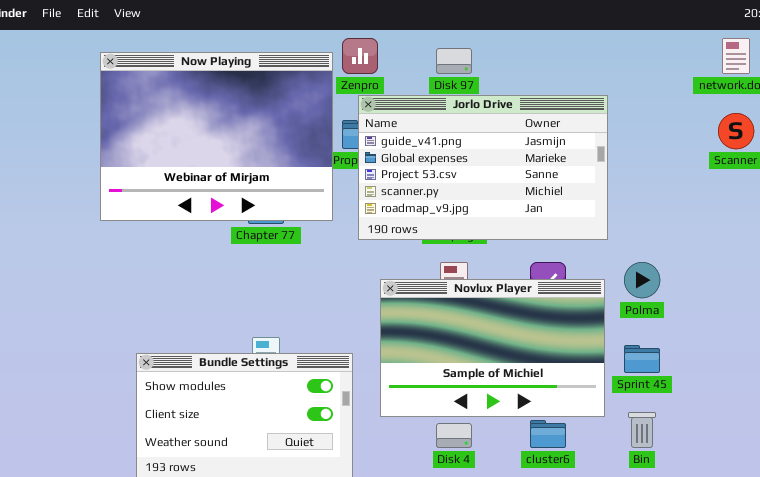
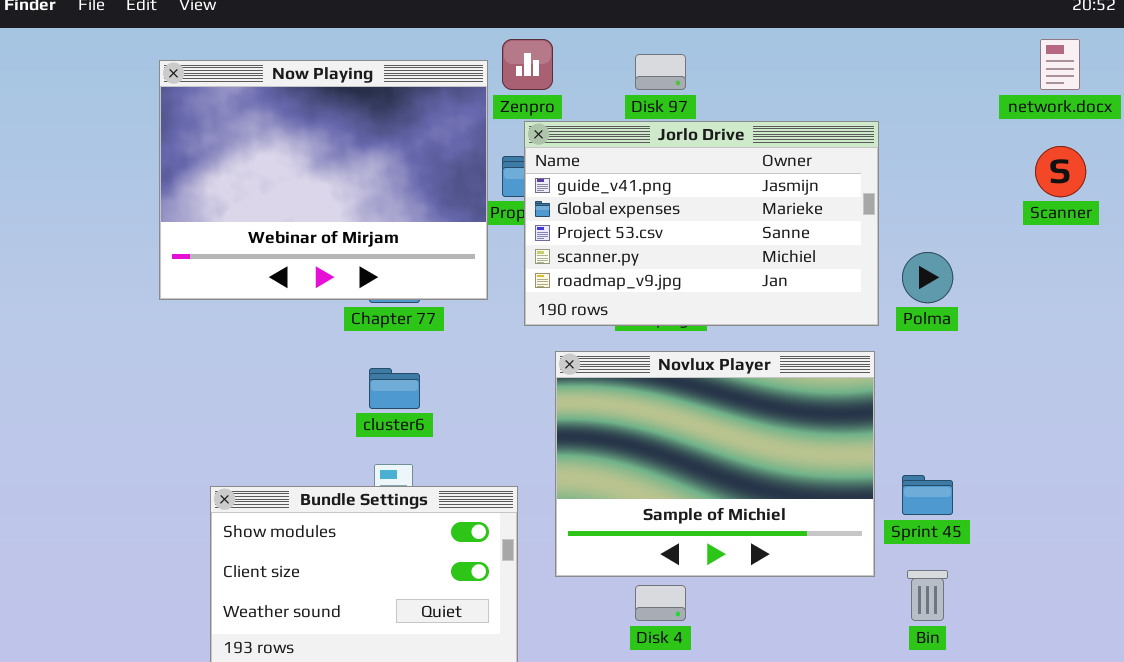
Polma: [624,262,660,298] -> [902,252,953,303], moved
Novlux Player: [380,279,605,417] -> [555,351,875,577], resized
cluster6: [530,420,566,448] -> [369,368,420,409], moved

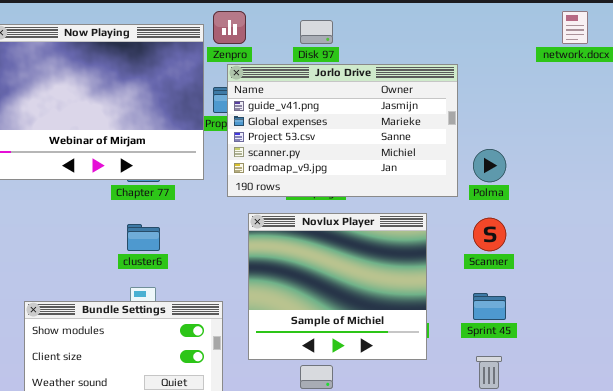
Scanner: [1035,146,1086,197] -> [473,218,506,251], moved
Novlux Player: [555,351,875,577] -> [248,213,427,360], resized

